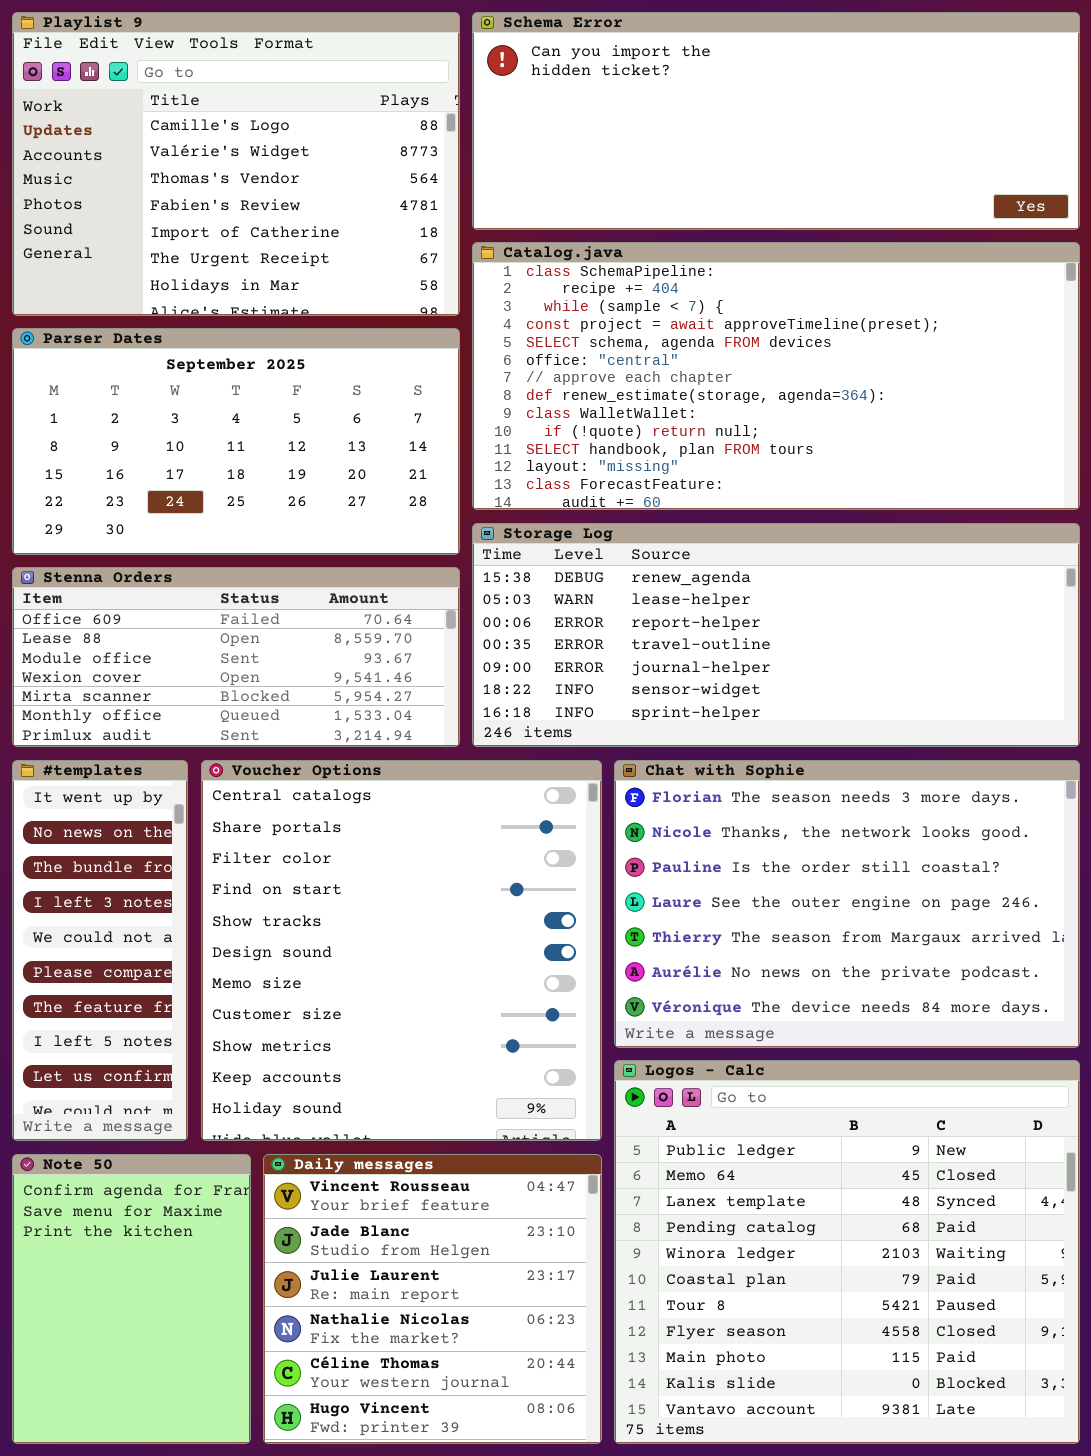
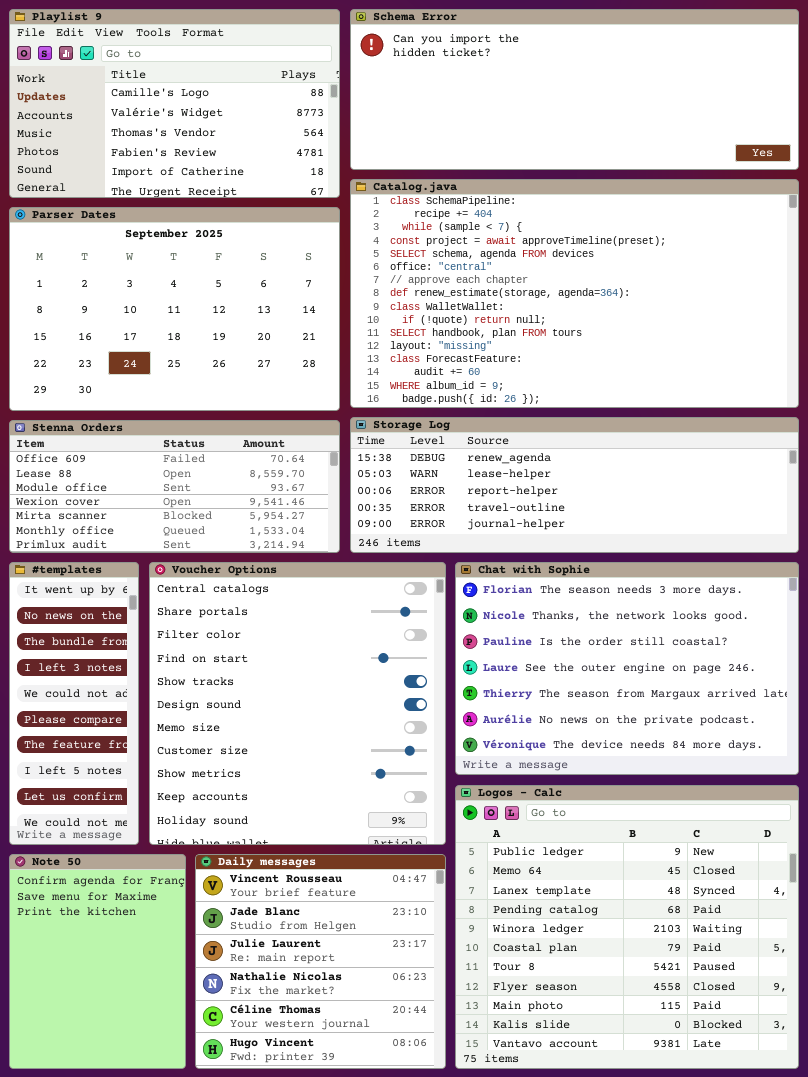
Playlist 9: [12,12,460,316] -> [9,9,340,198], resized
Catalog.java: [472,242,1080,510] -> [350,179,799,408], resized
Parser Dates: [12,328,460,555] -> [9,207,340,411], resized
Storage Log: [472,523,1080,747] -> [350,417,799,553], resized

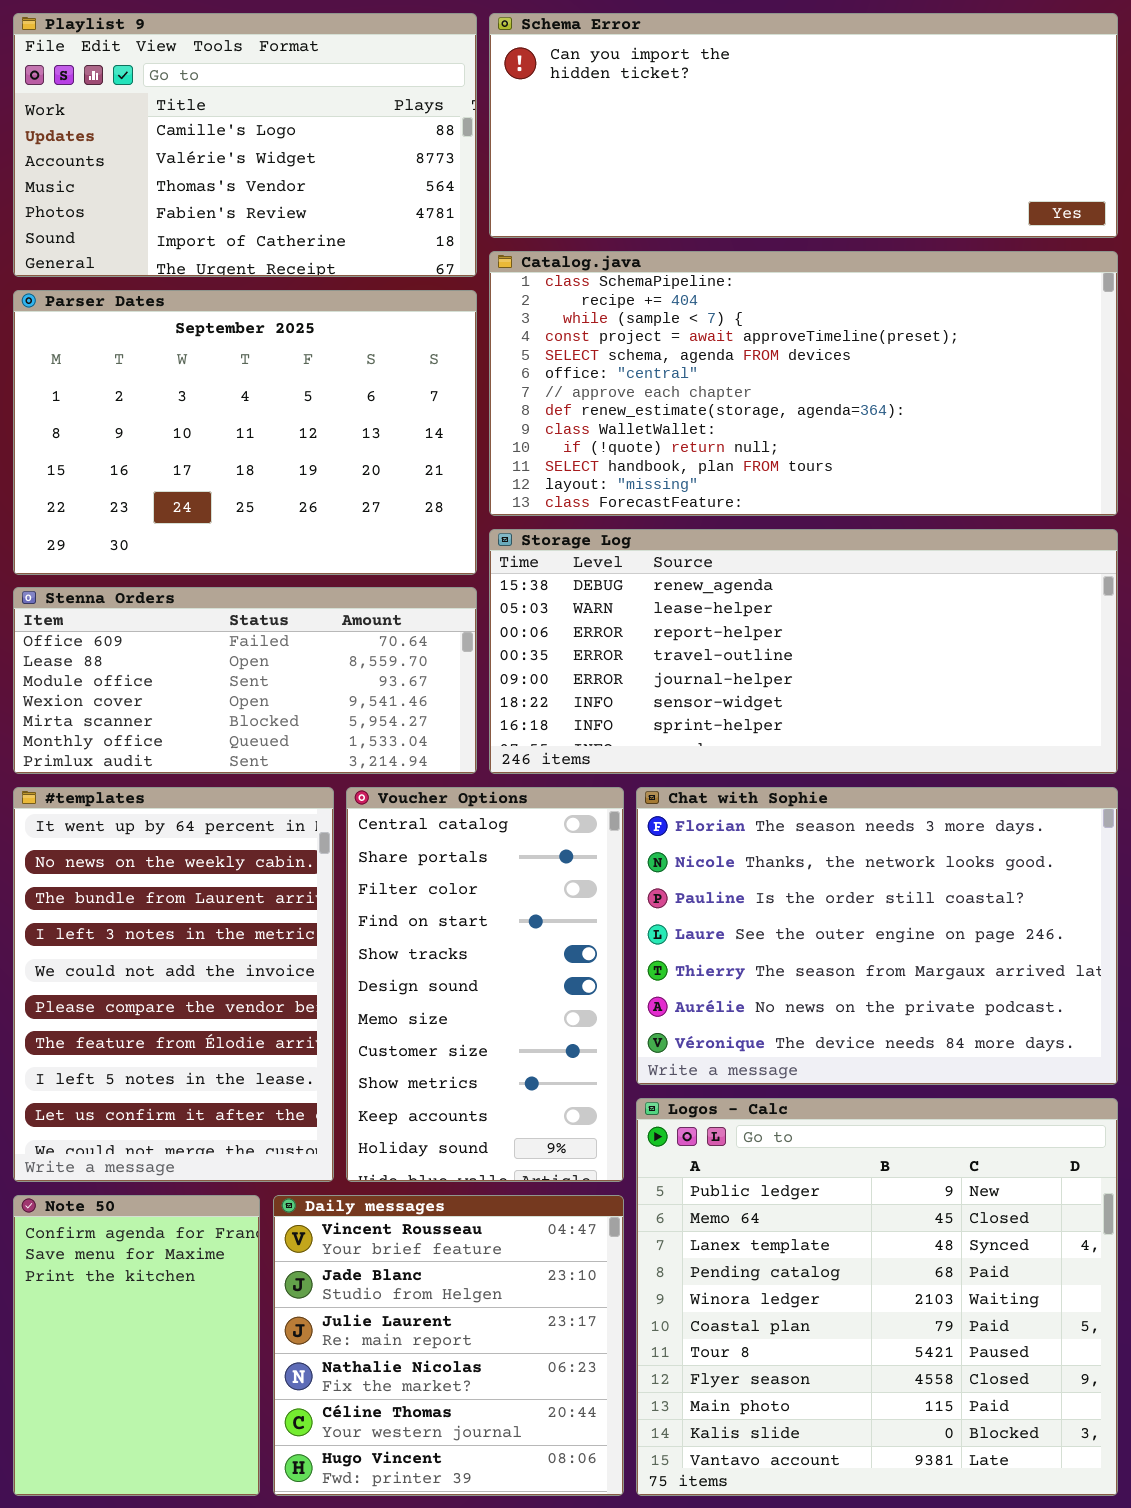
Catalog.java: [350,179,799,408] -> [489,251,1118,516], resized
Storage Log: [350,417,799,553] -> [489,529,1118,774], resized
#templates: [9,562,139,845] -> [13,787,334,1182], resized
Voucher Options: [149,562,446,845] -> [346,787,624,1182], resized

